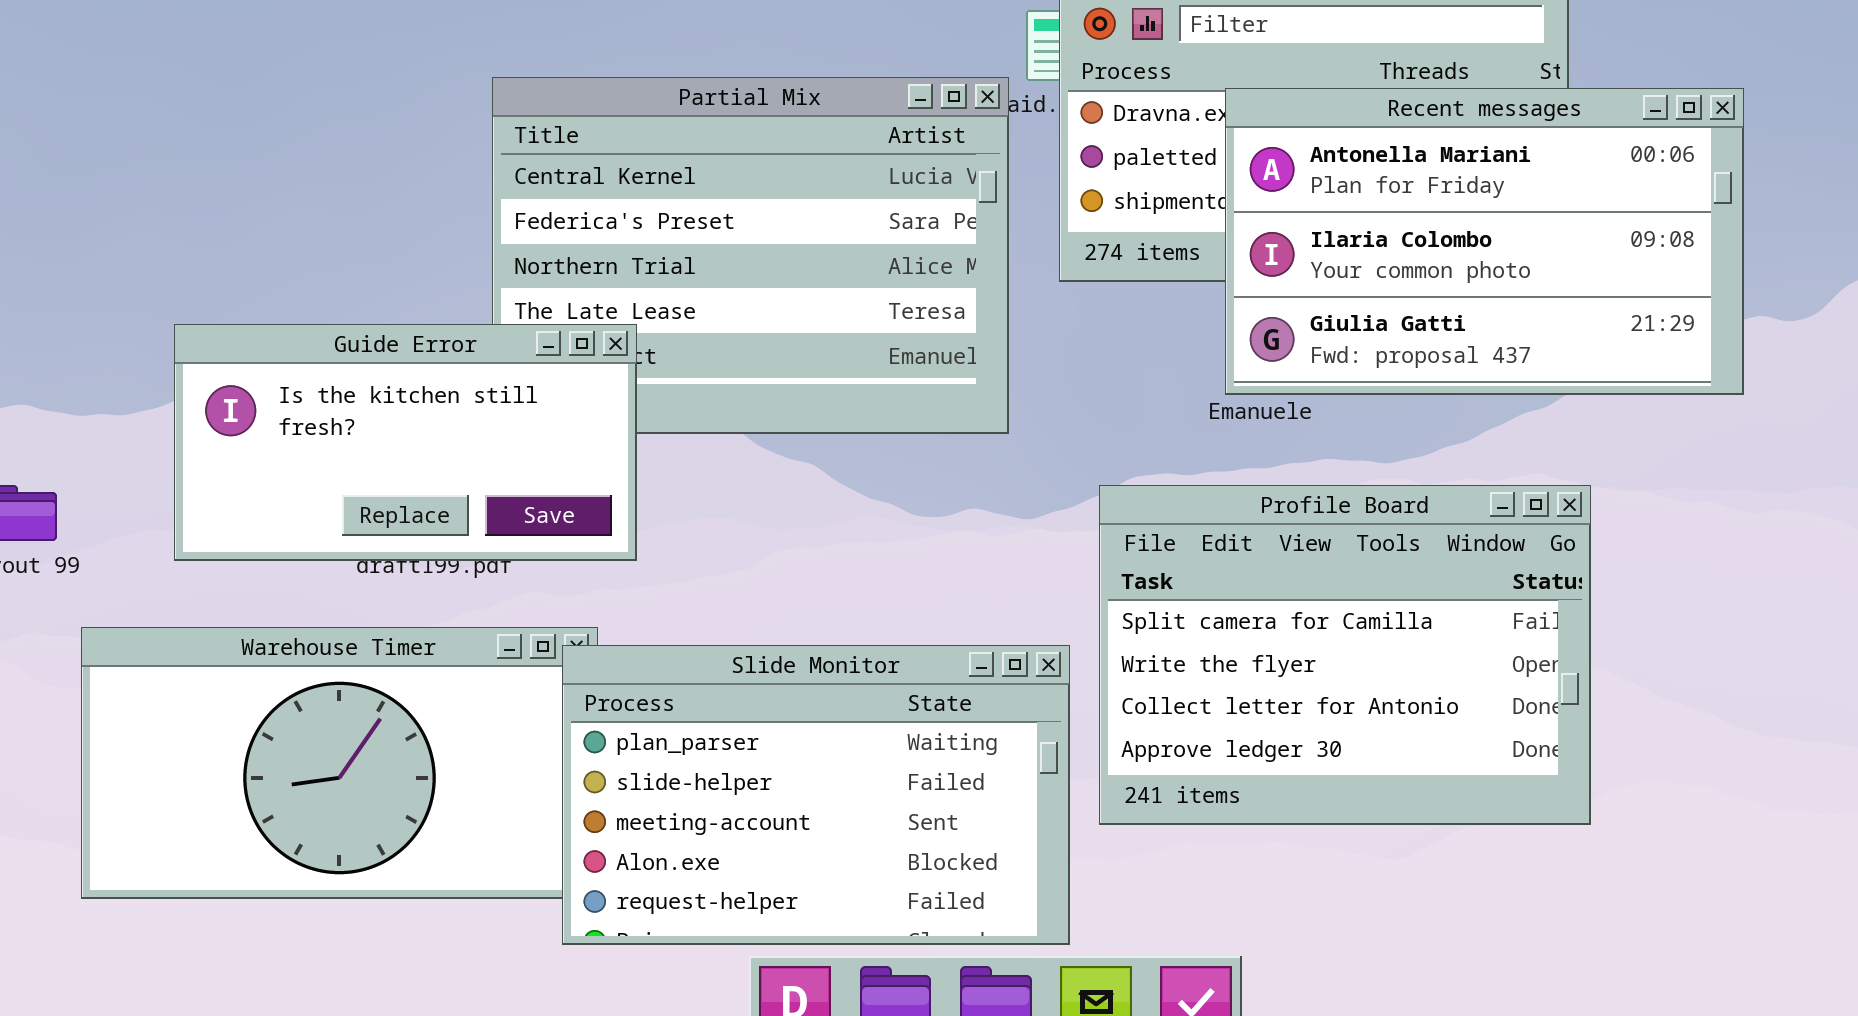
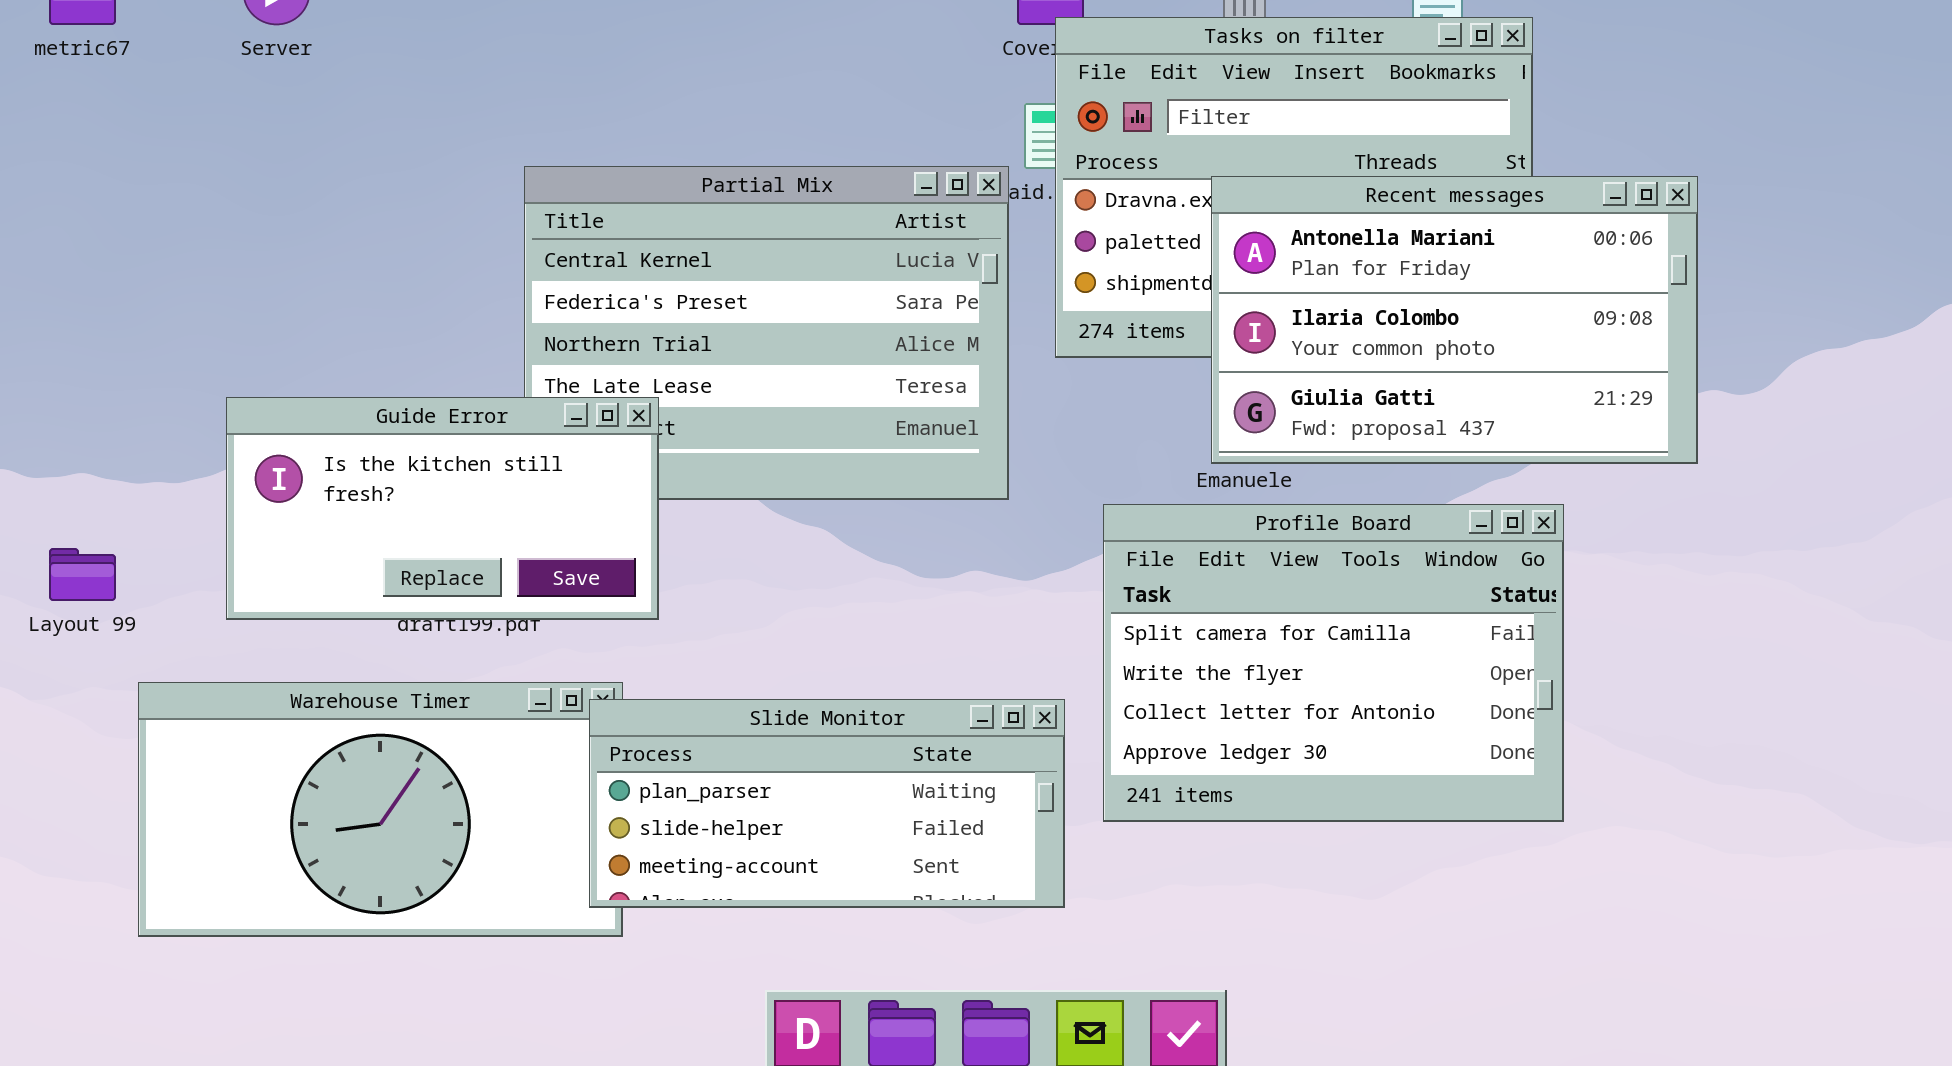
Profile Board: [1099,485,1591,825] -> [1103,504,1564,822], moved
Slide Monitor: [562,645,1070,945] -> [589,699,1065,908], resized

